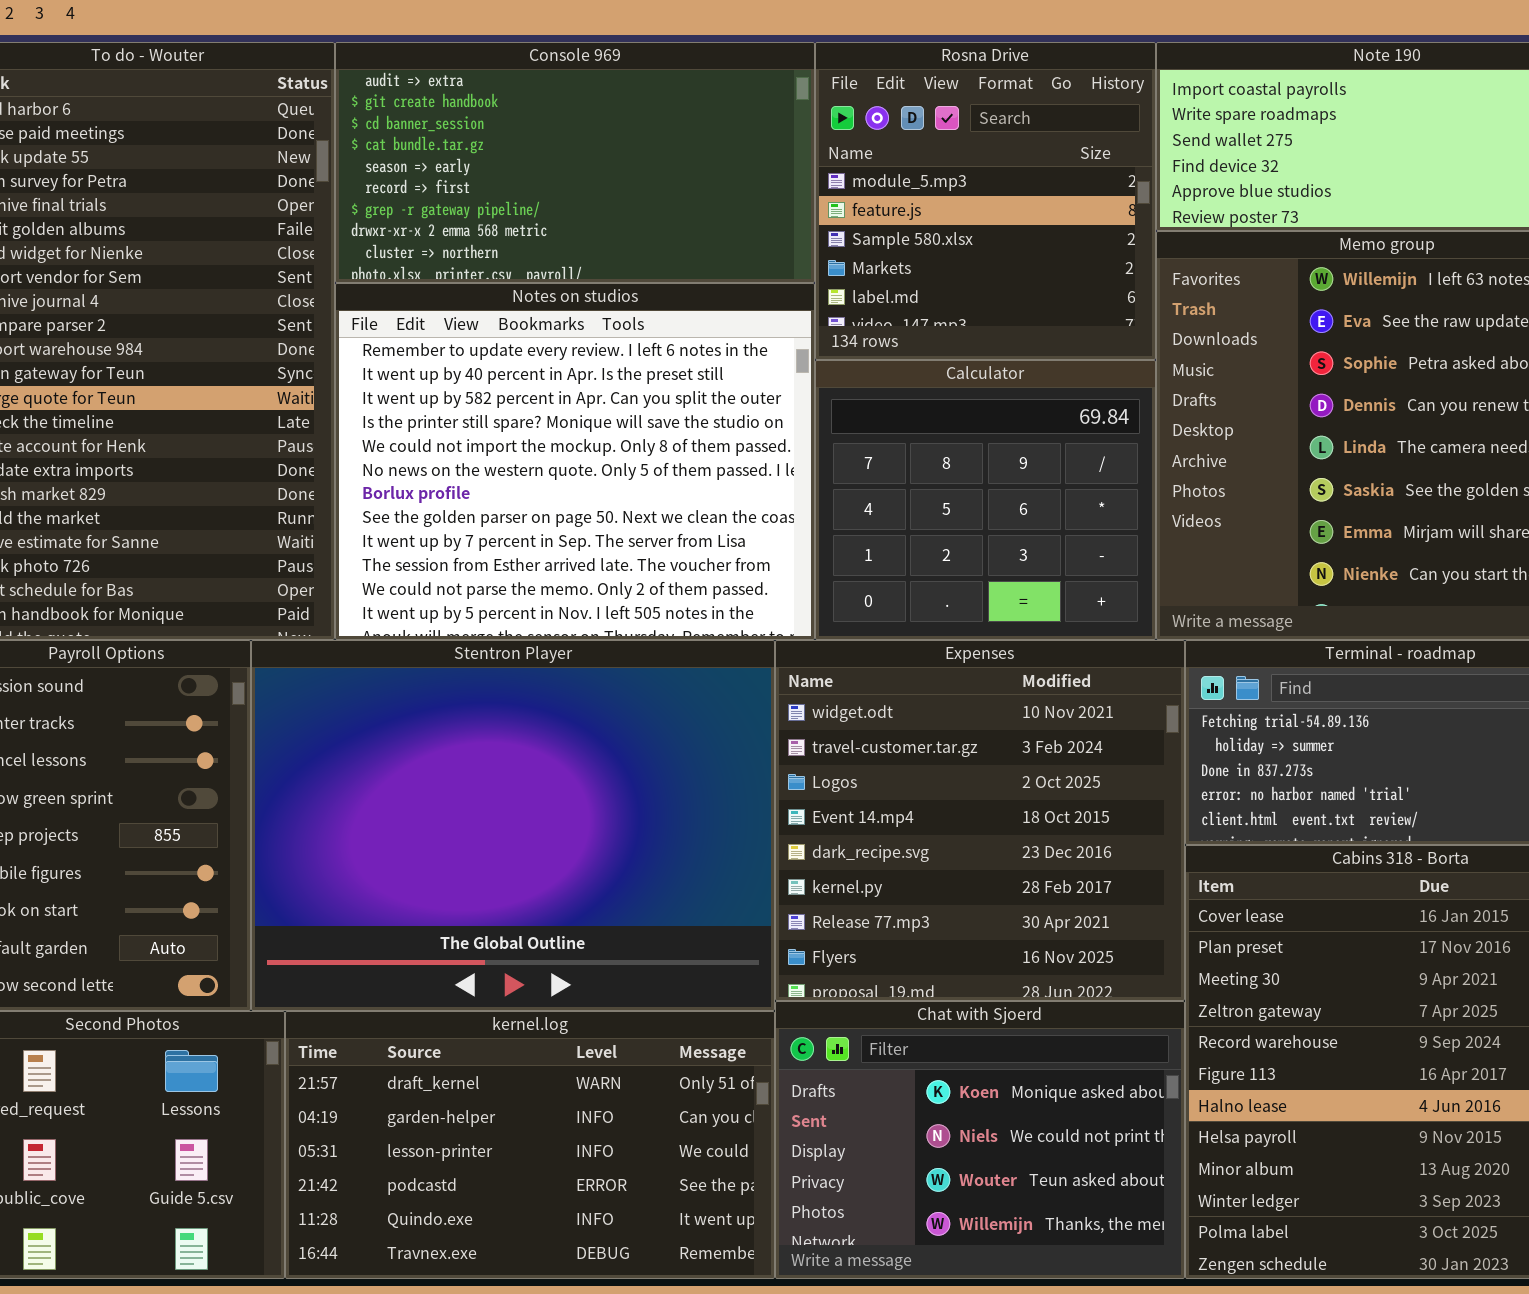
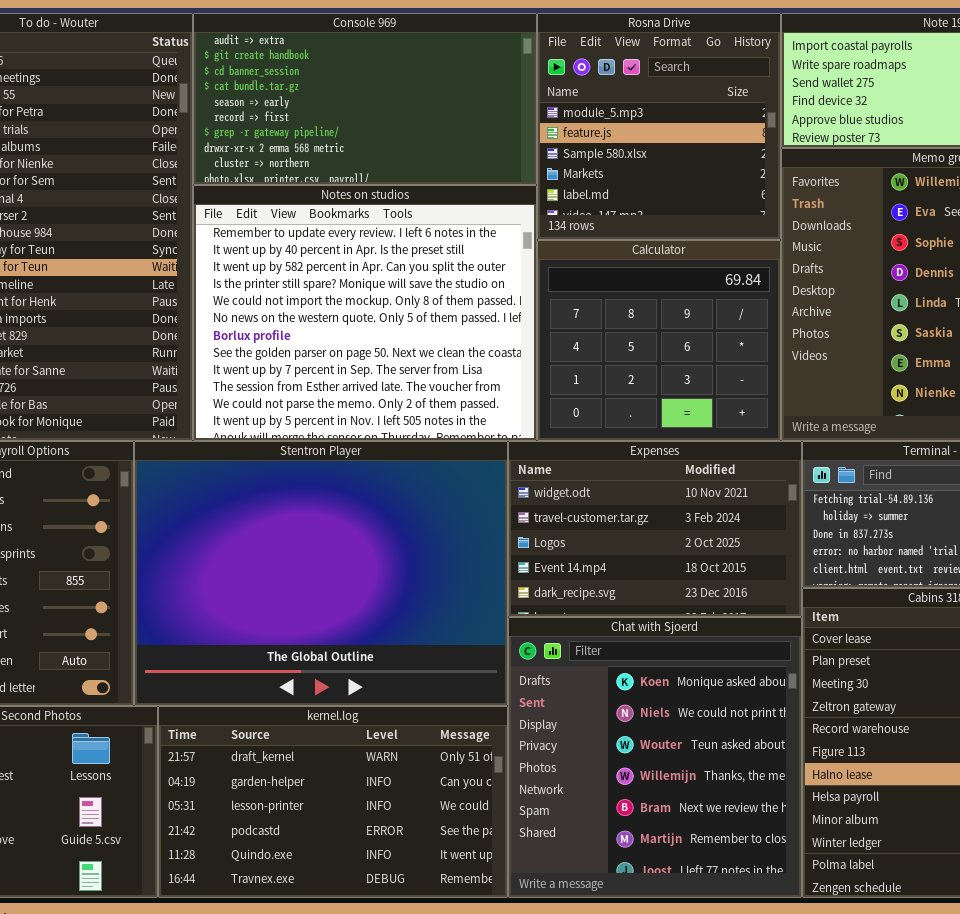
Expenses: [775,640,1185,1001] -> [508,441,802,617], resized
Chat with Sjoerd: [775,1001,1185,1279] -> [508,617,802,898], resized

